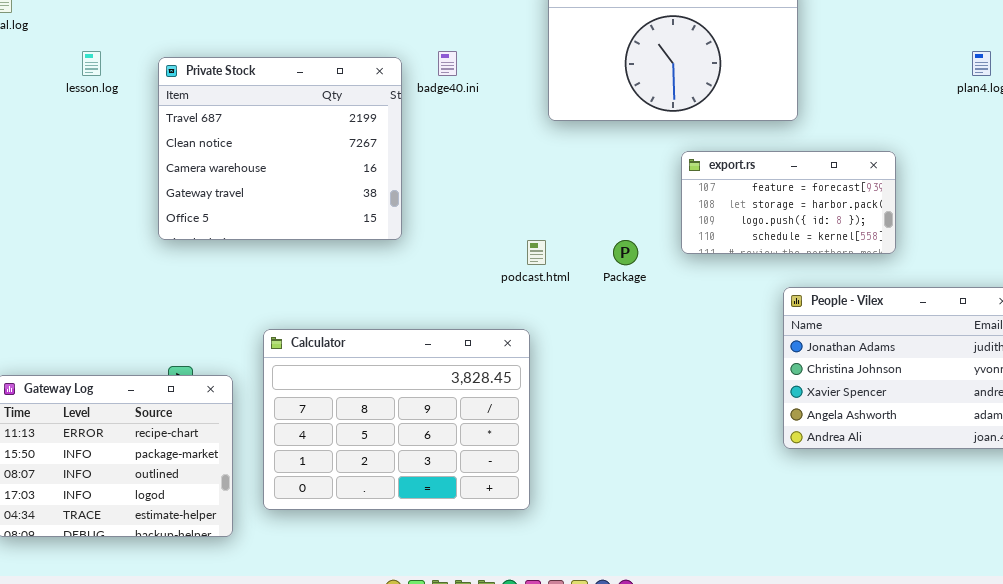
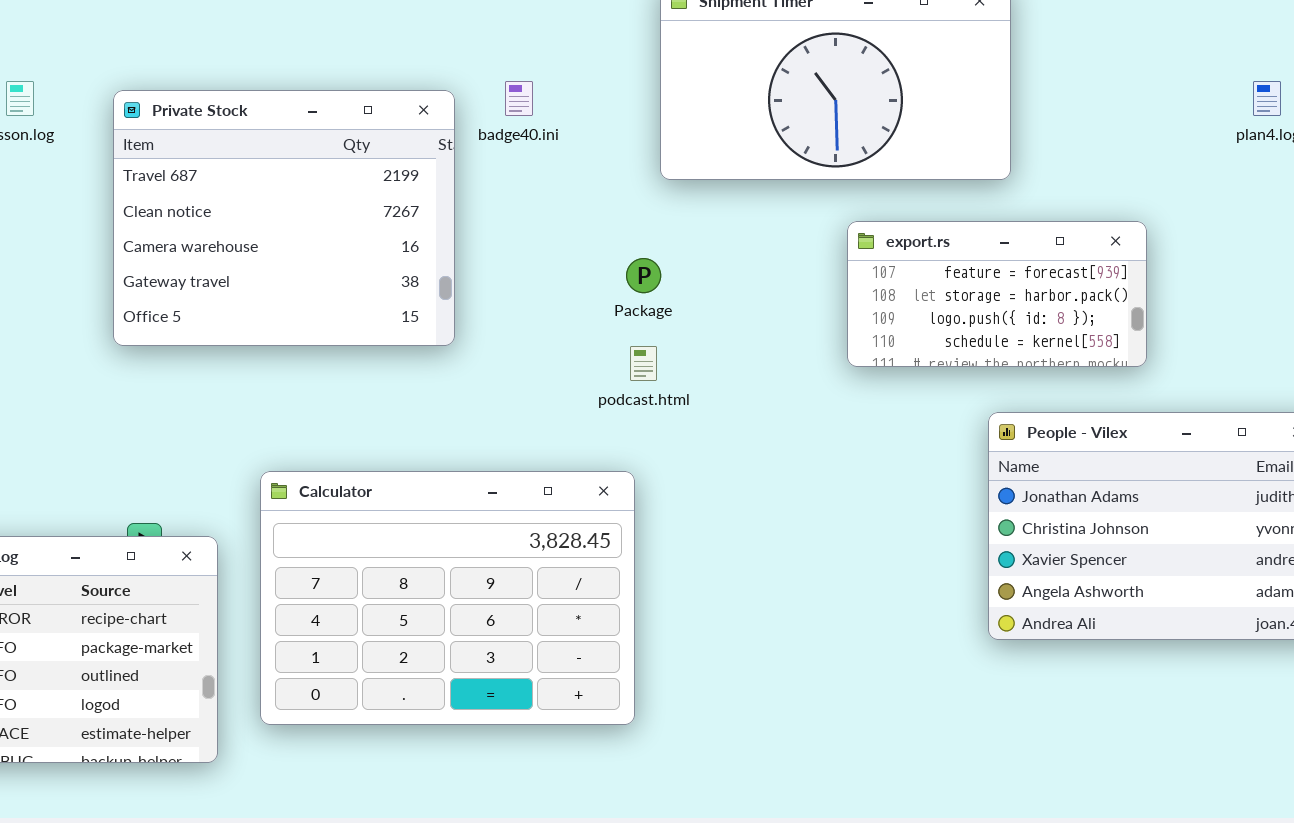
Package: [613,240,638,265] -> [626,258,661,293], moved

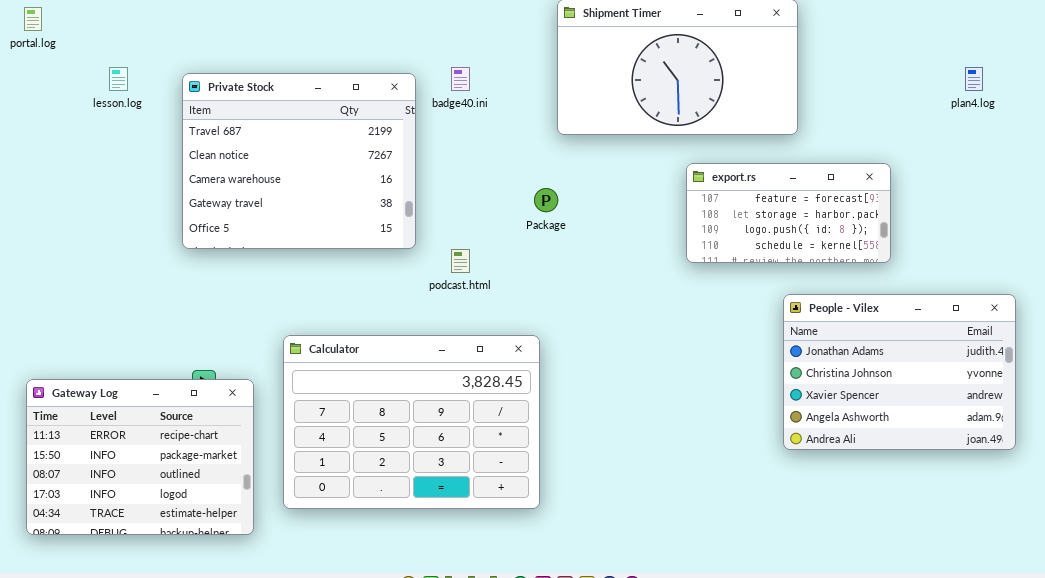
podcast.html: [630,346,657,381] -> [451,249,470,273], moved

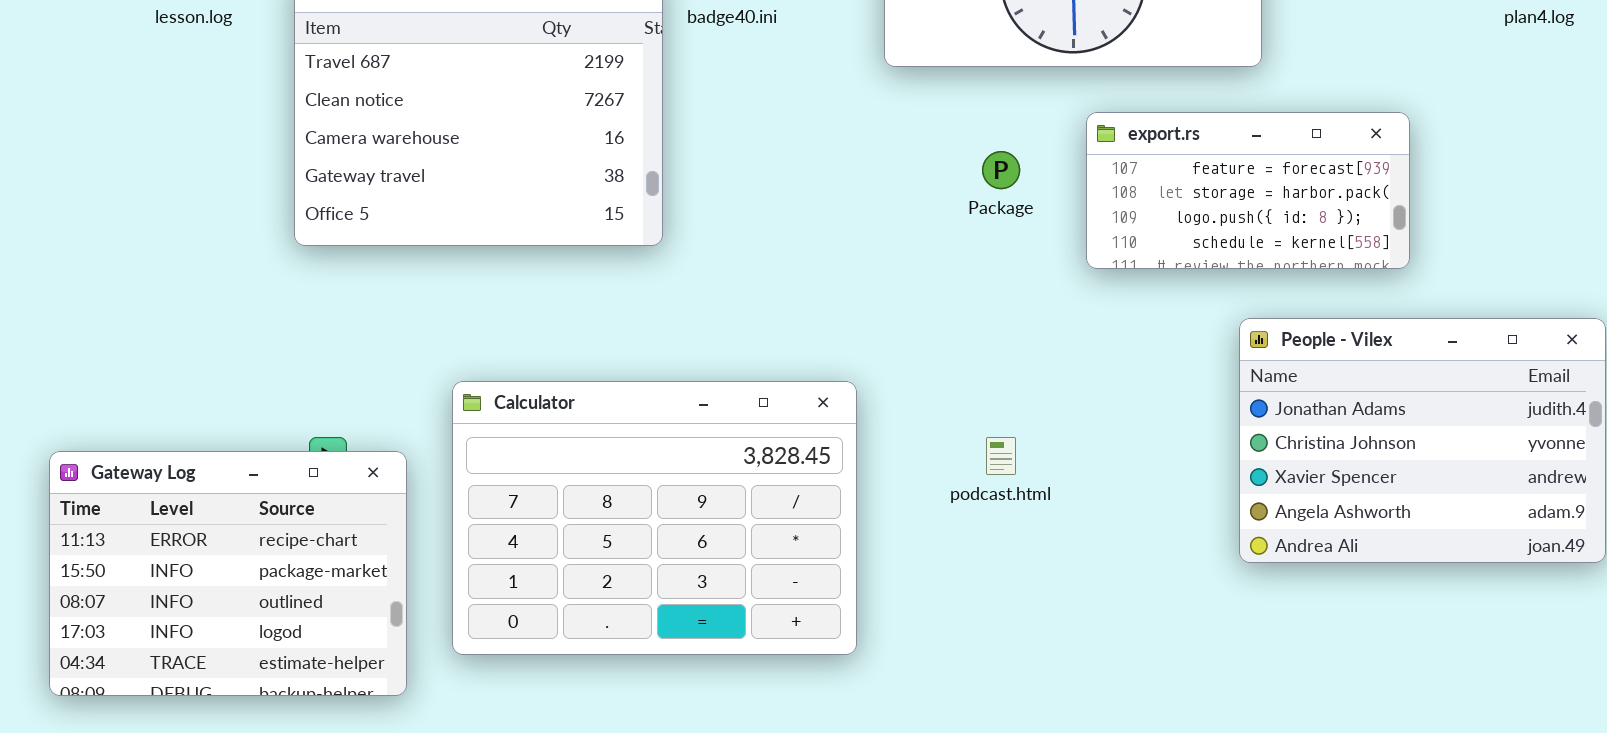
Package: [534,188,558,212] -> [982,151,1020,189], moved
podcast.html: [451,249,470,273] -> [986,437,1016,475], moved

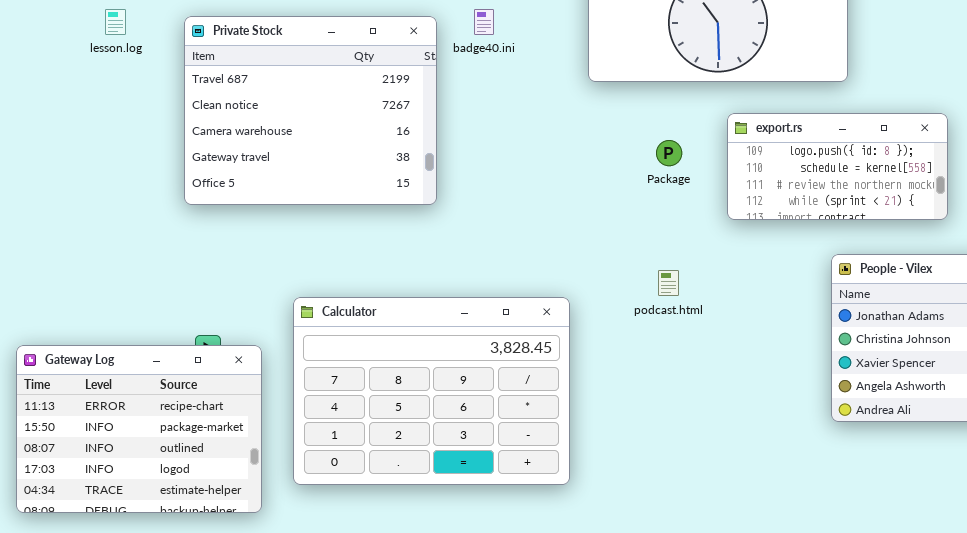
export.rs: [1086,112,1410,269] -> [727,113,948,220], scrolled down 2 rows
podcast.html: [986,437,1016,475] -> [658,270,679,296], moved

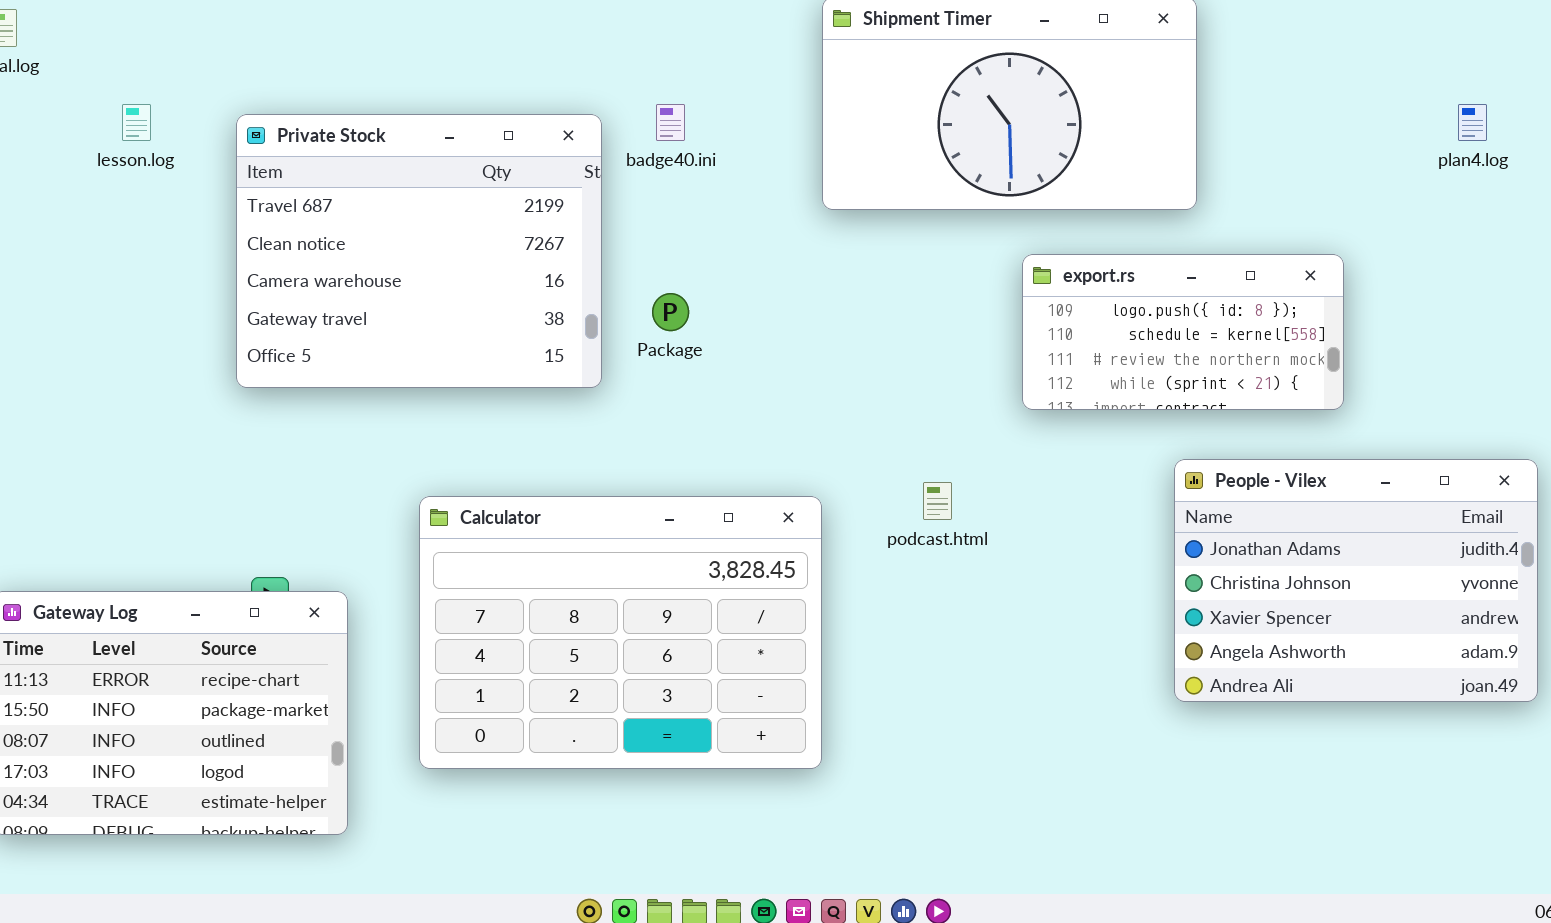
Package: [656,140,682,166] -> [652,293,689,331], moved
Calculator: [293,297,570,485] -> [419,496,822,769], moved

